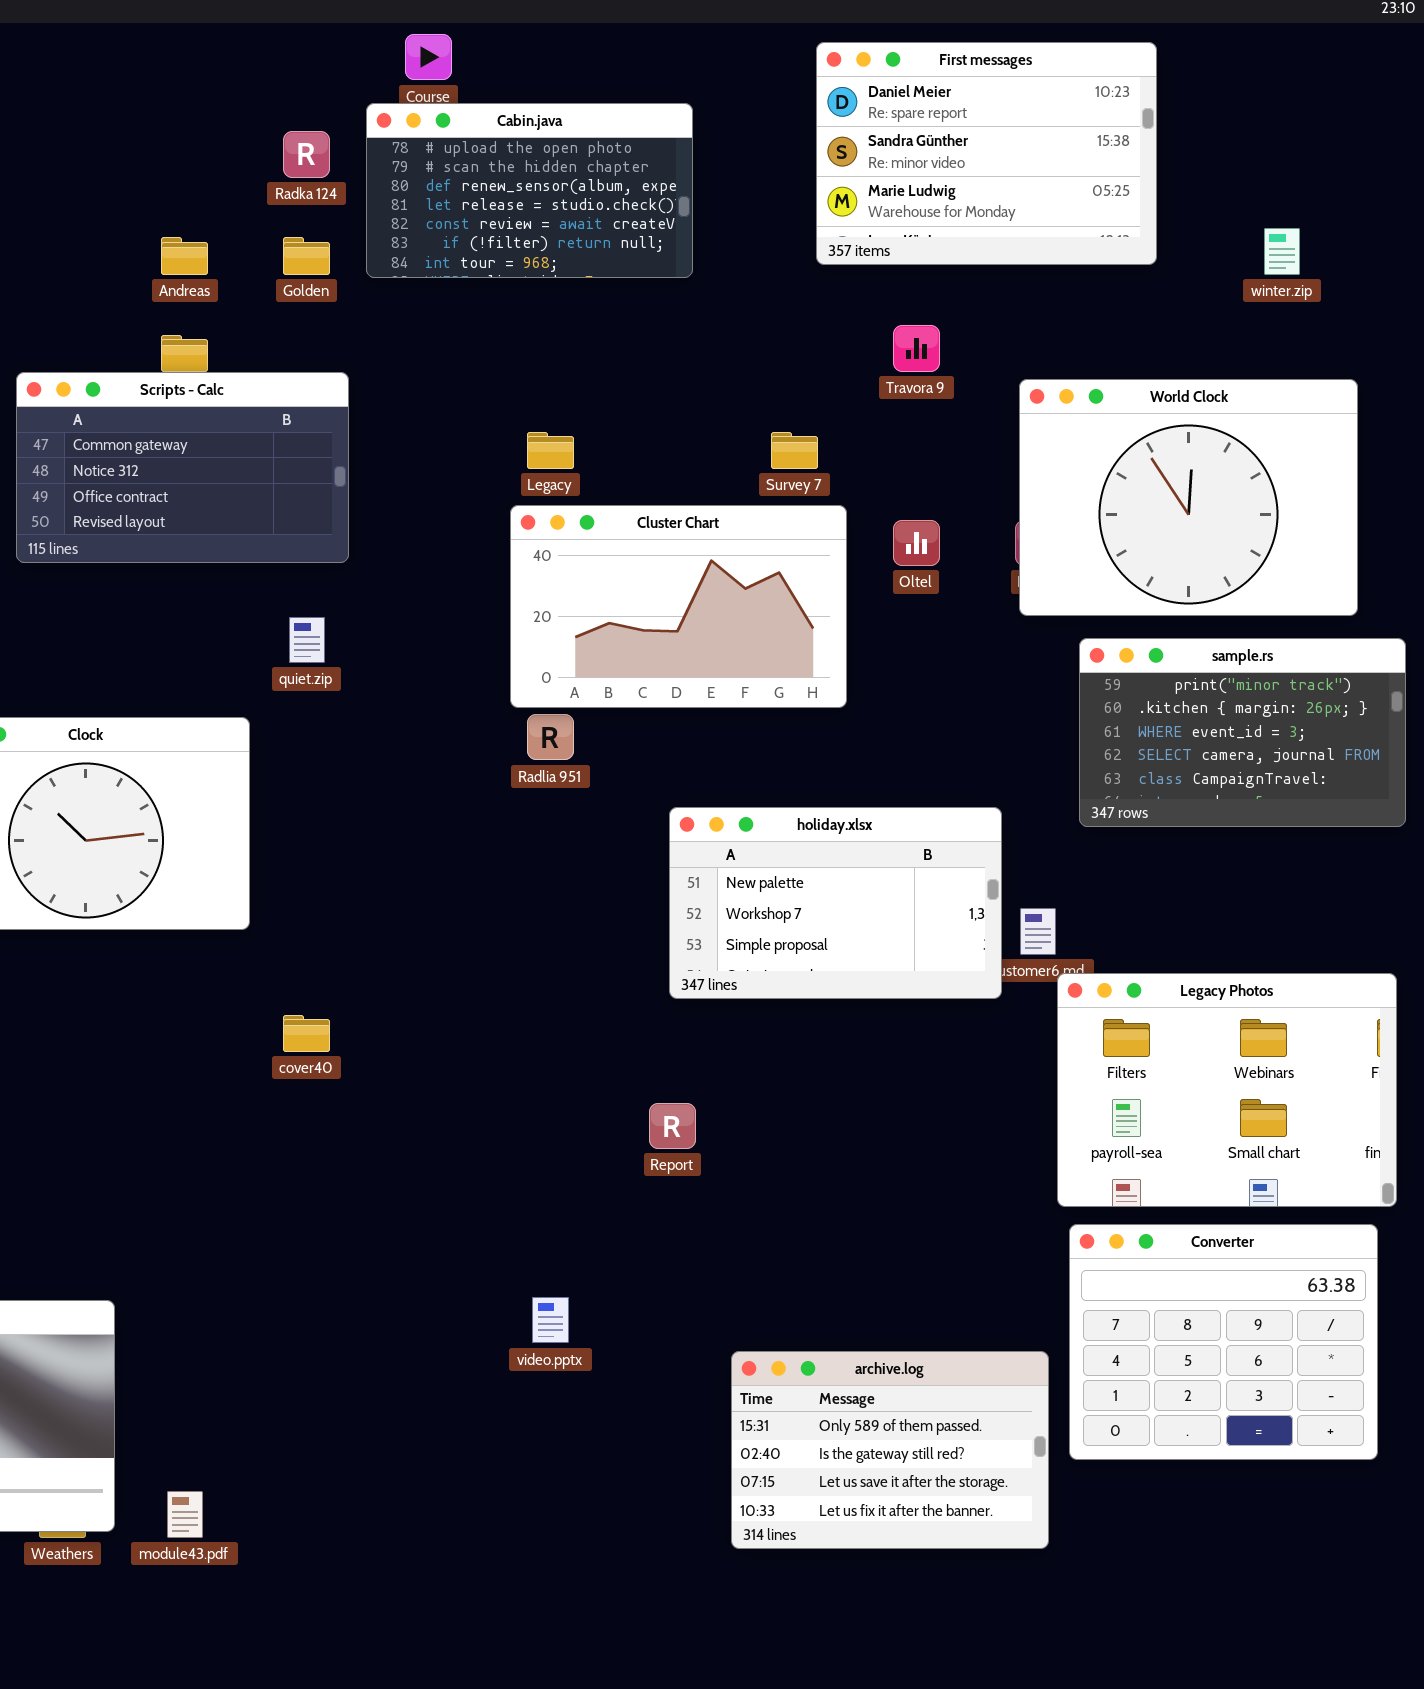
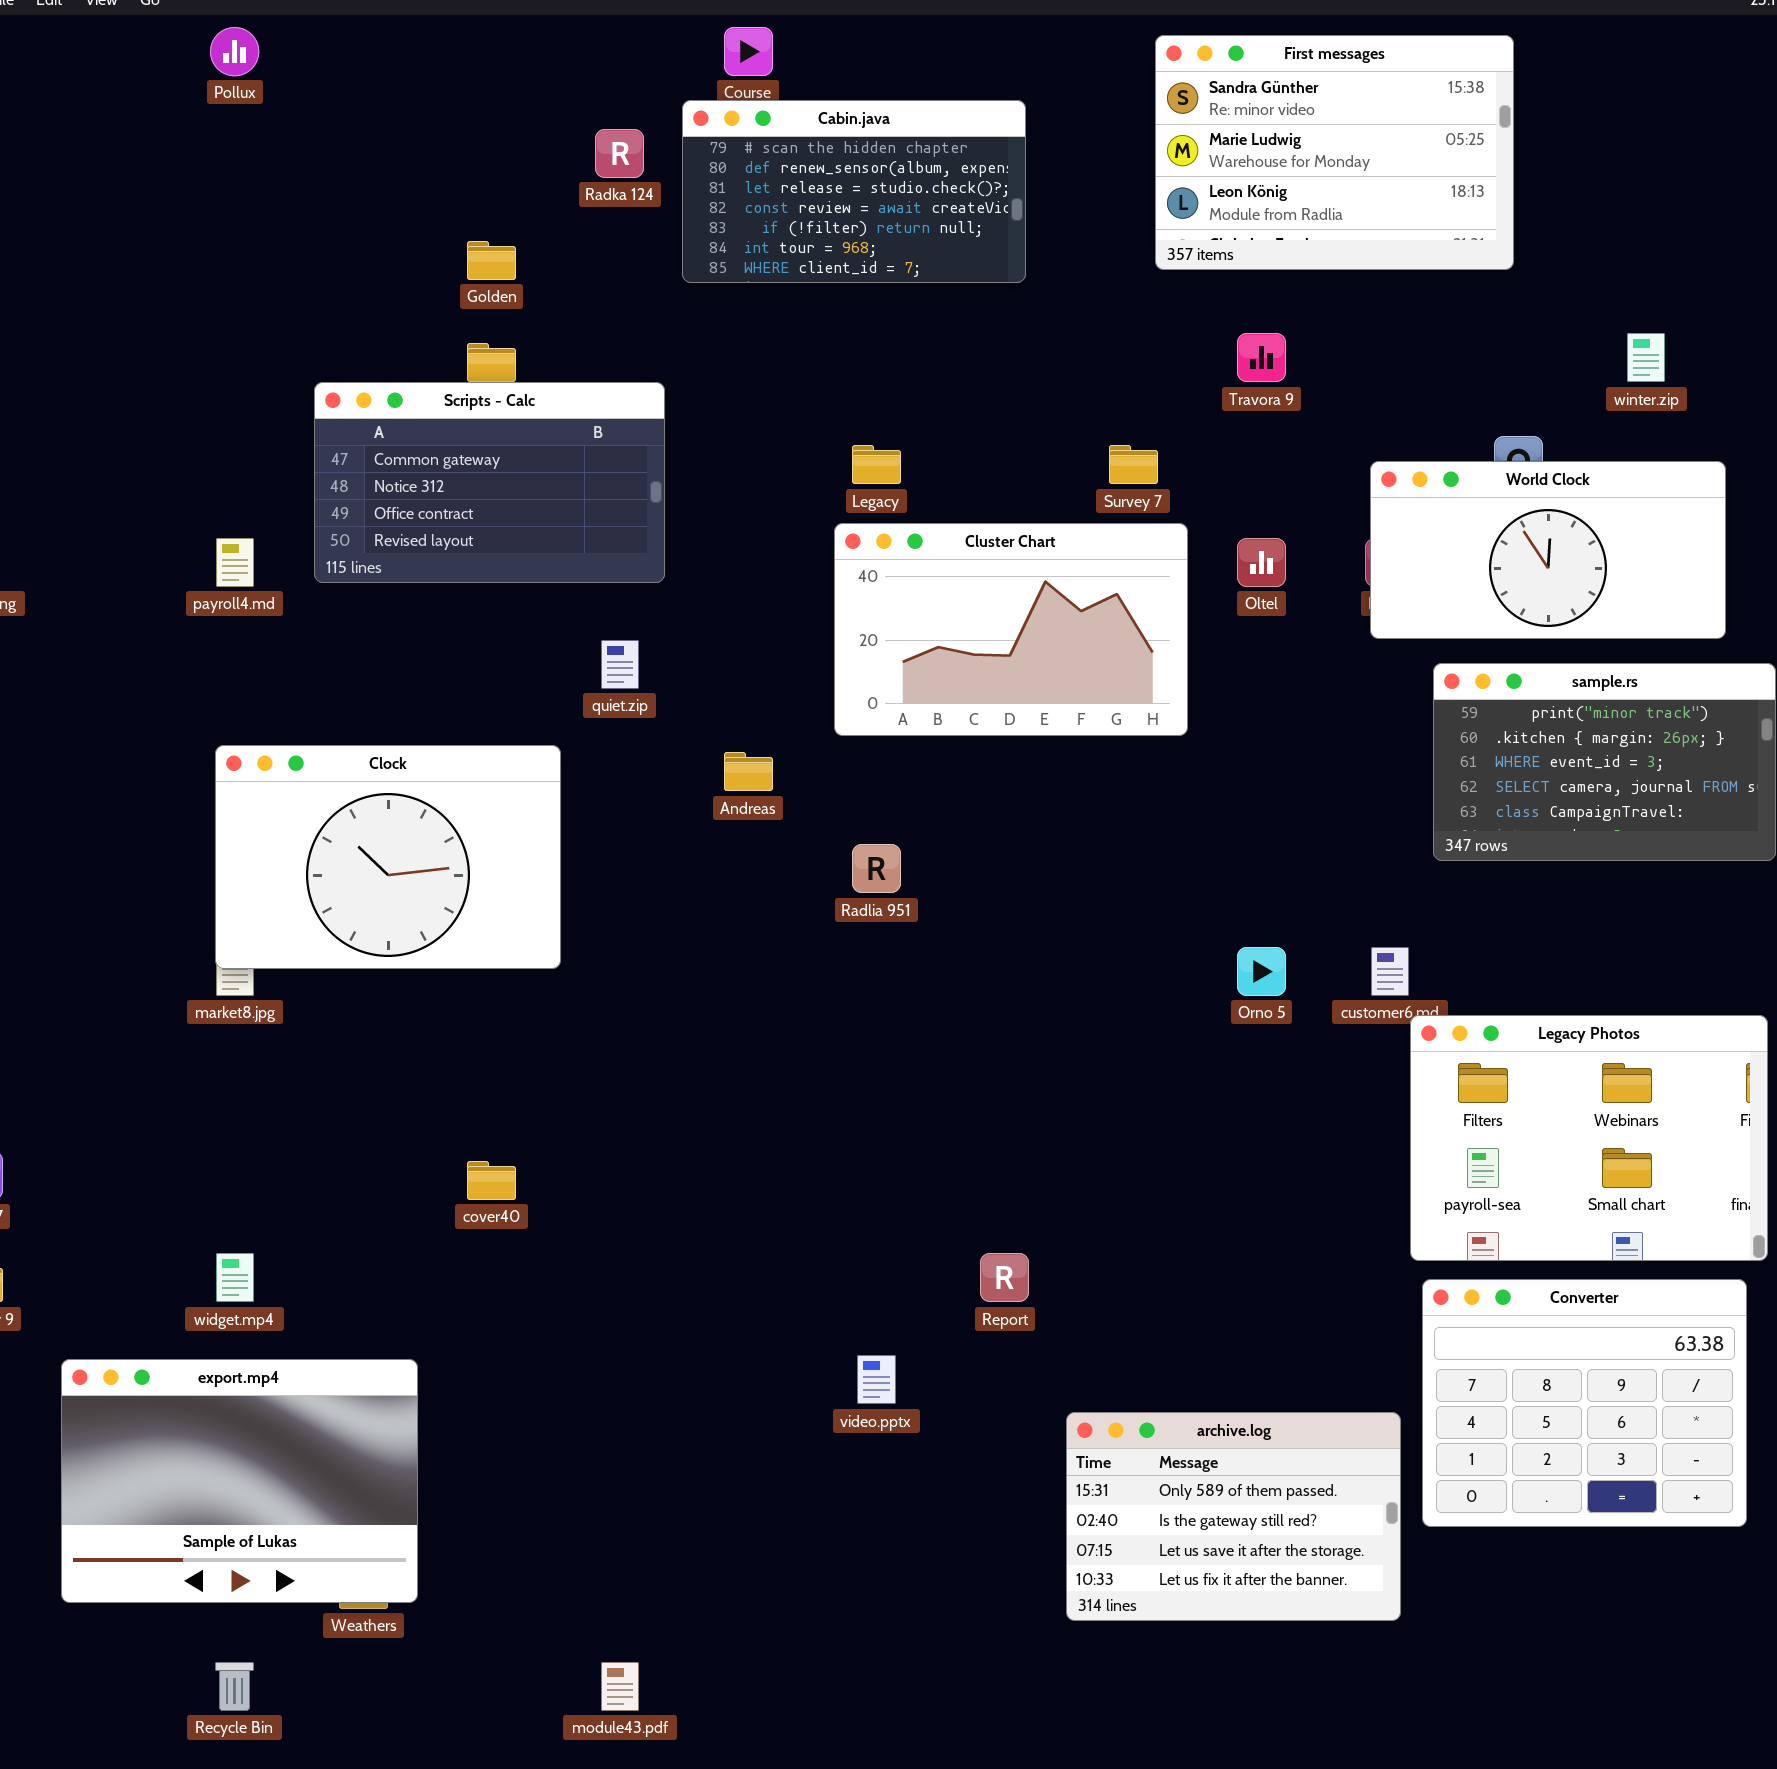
First messages: [816,42,1157,265] -> [1155,35,1514,270], scrolled down 1 row
Cabin.java: [366,103,693,278] -> [682,100,1026,283], scrolled down 1 row
winter.zip: [1264,228,1300,275] -> [1627,333,1665,382], moved
Andreas: [161,237,208,275] -> [724,752,773,791], moved
Golden: [283,237,330,275] -> [467,241,516,280], moved
World Clock: [1019,379,1358,616] -> [1370,461,1726,639], resized
Radlia 951: [527,714,574,760] -> [852,844,901,893], moved
holiday.xlsx: [669,807,1002,999] -> none, closed
cover40: [283,1015,330,1052] -> [467,1161,516,1200], moved
Report: [649,1103,696,1149] -> [980,1253,1029,1302], moved
module43.pdf: [167,1491,203,1538] -> [601,1662,639,1711], moved

